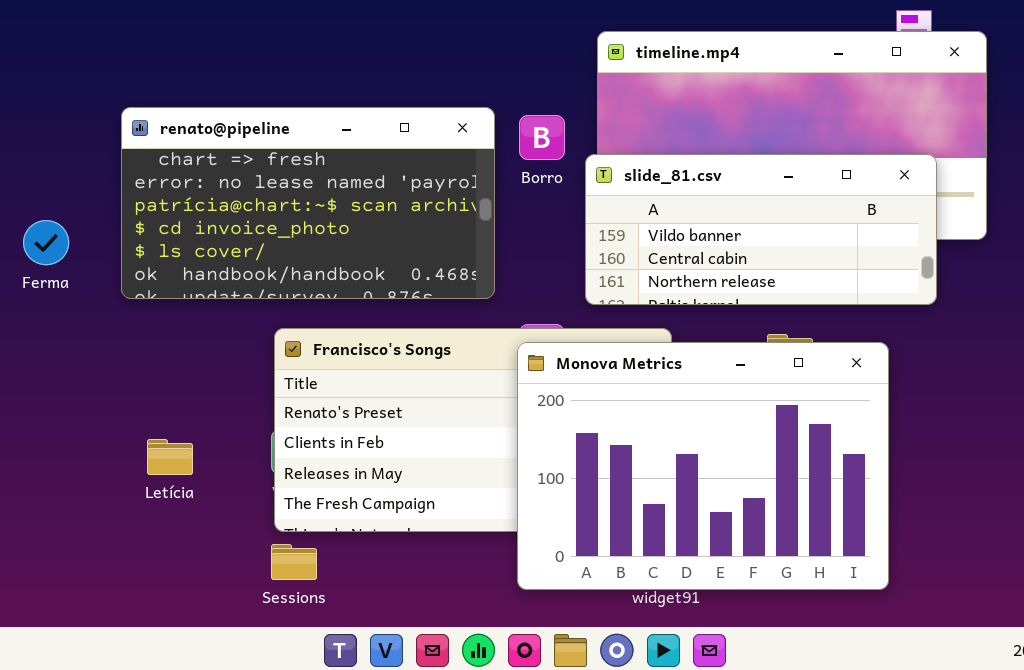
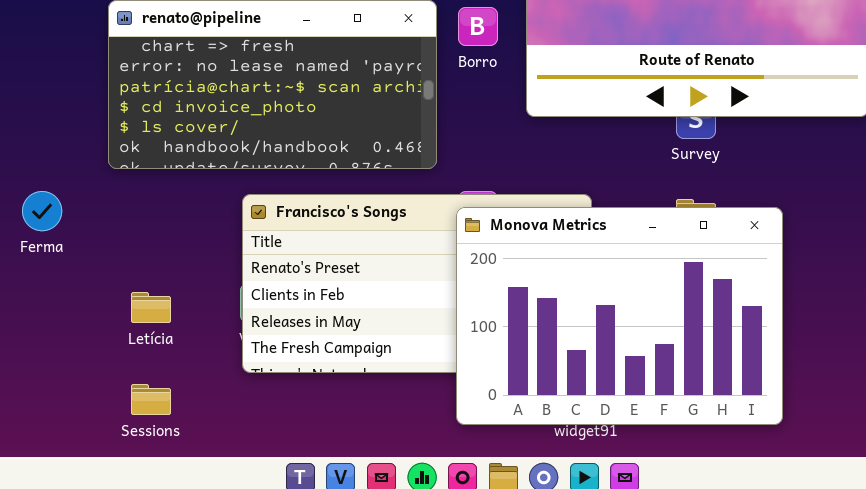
slide_81.csv: [585,154,937,305] -> none, closed
Ferma: [23,220,69,265] -> [22,191,62,231], moved
Sessions: [271,544,317,580] -> [131,384,171,415], moved

